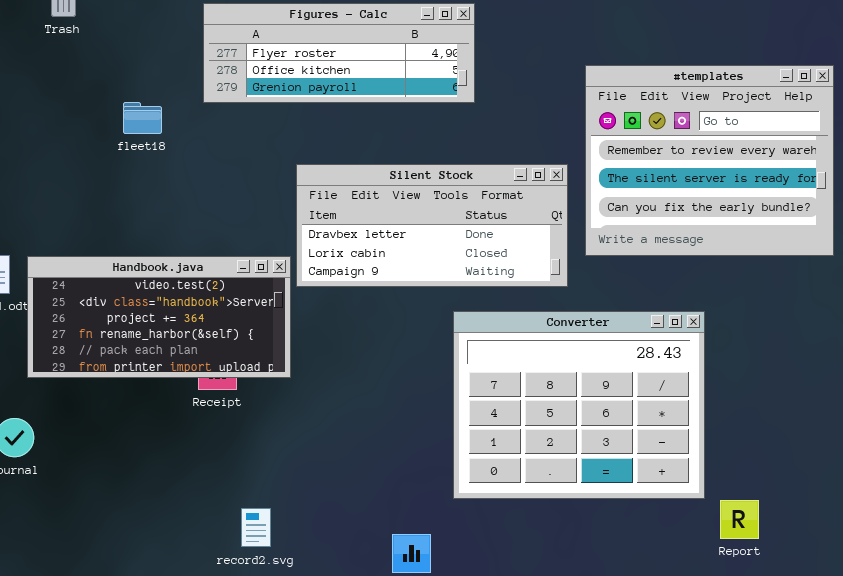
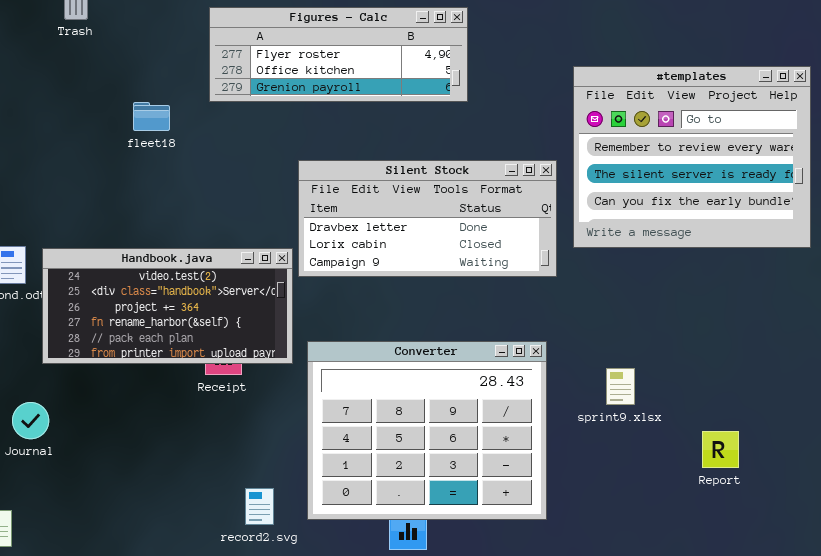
Converter: [453,311,705,499] -> [307,341,547,520], moved
Report: [720,500,759,539] -> [702,431,739,468], moved

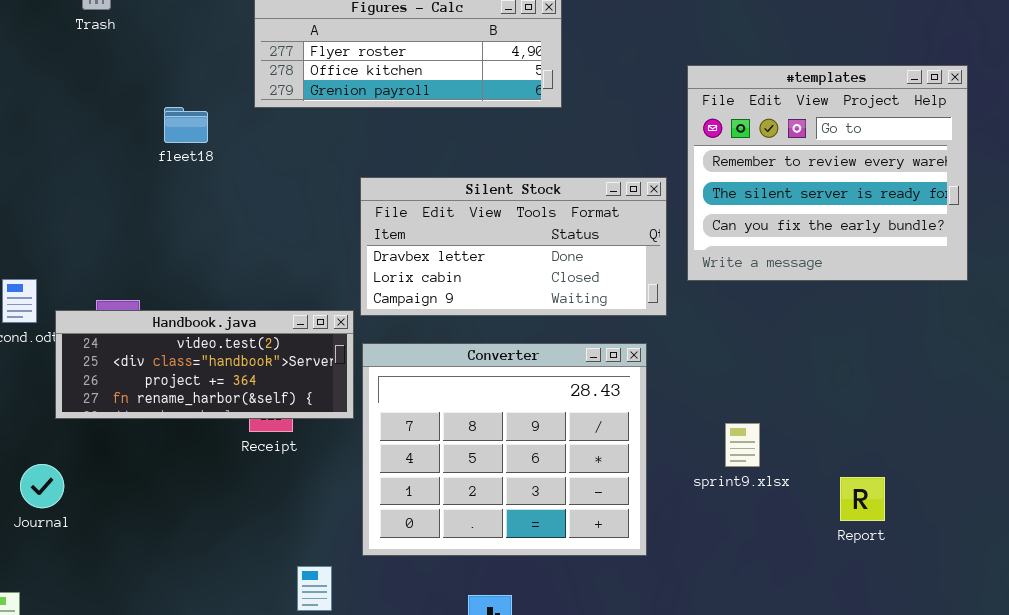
Handbook.java: [42,248,293,364] -> [55,310,354,419], resized
Converter: [307,341,547,520] -> [362,343,647,556], moved
Report: [702,431,739,468] -> [840,477,885,521], moved

